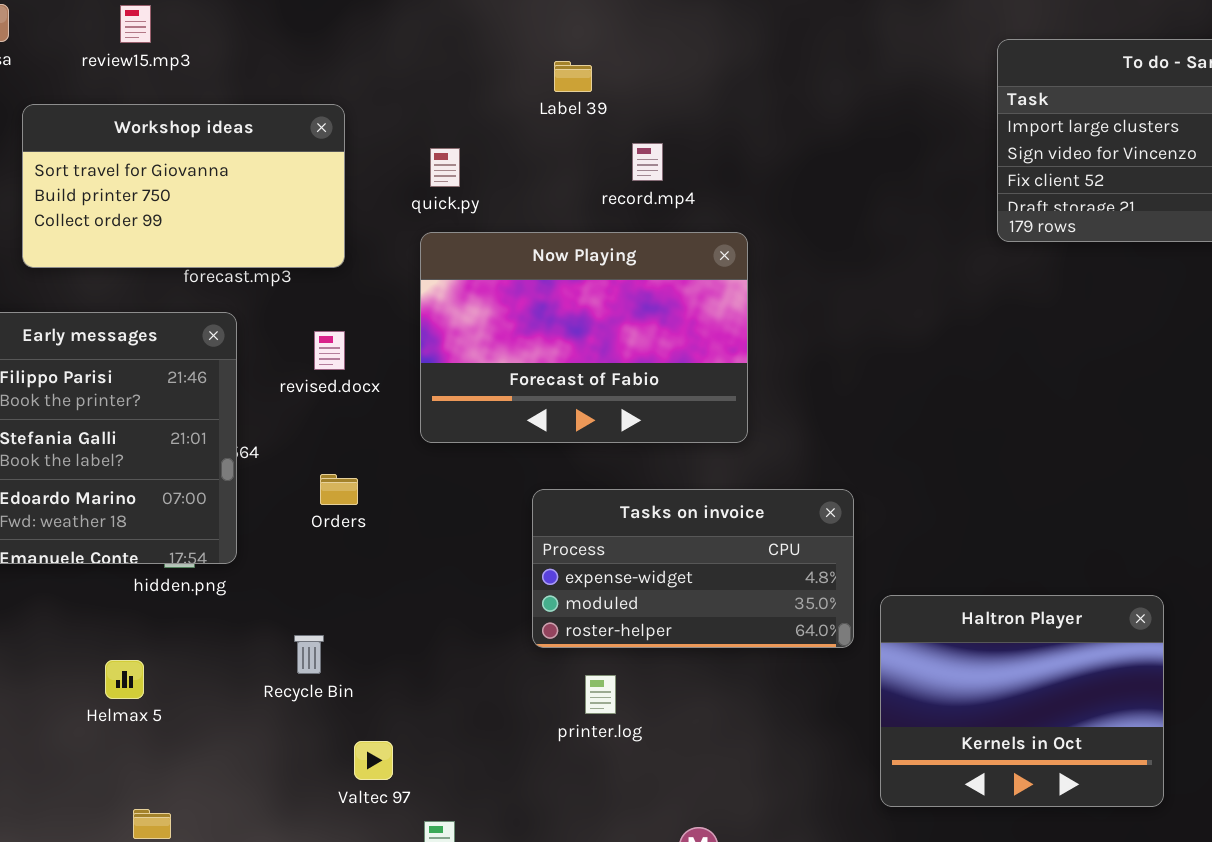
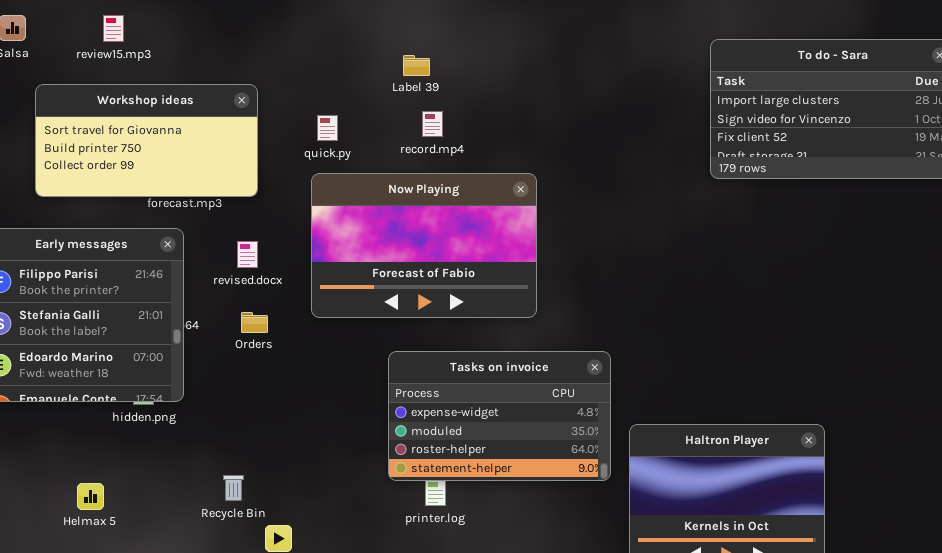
record.mp4: [632,143,663,181] -> [422,111,443,137], moved
Orders: [320,474,358,505] -> [241,312,268,333], moved
Tasks on invoice: [532,489,854,648] -> [388,351,611,481], resized
Recycle Bin: [294,635,324,674] -> [223,475,244,501], moved
Helmax 5: [105,660,144,699] -> [77,483,104,510], moved

